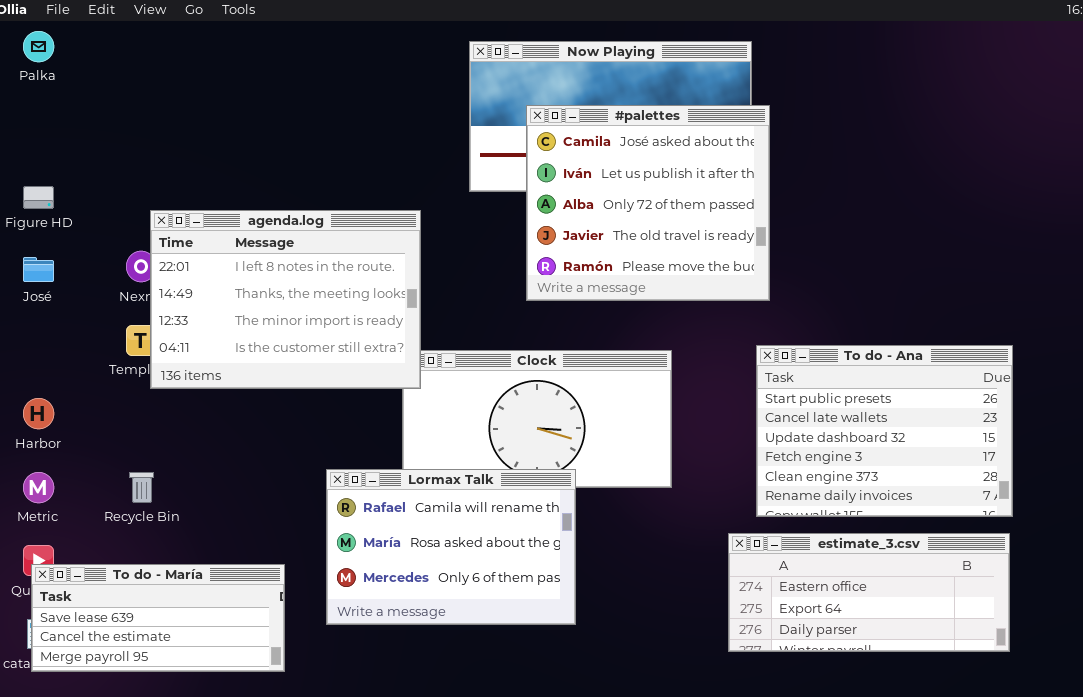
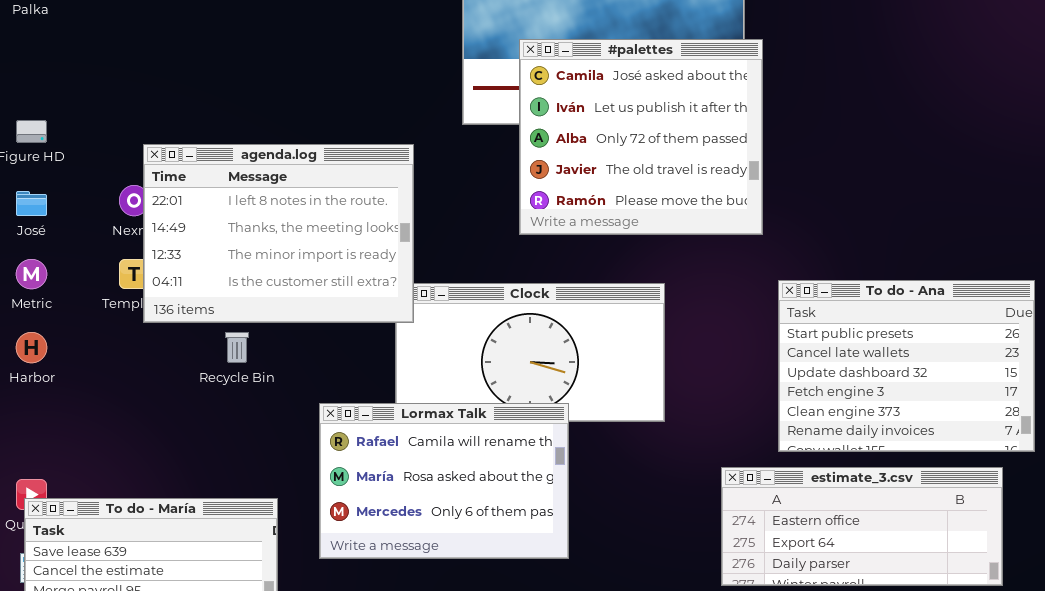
To do - Ana: [756,345,1013,517] -> [778,280,1035,452], moved
Metric: [23,472,54,503] -> [16,259,47,289], moved
Recycle Bin: [129,472,154,503] -> [225,332,249,363], moved

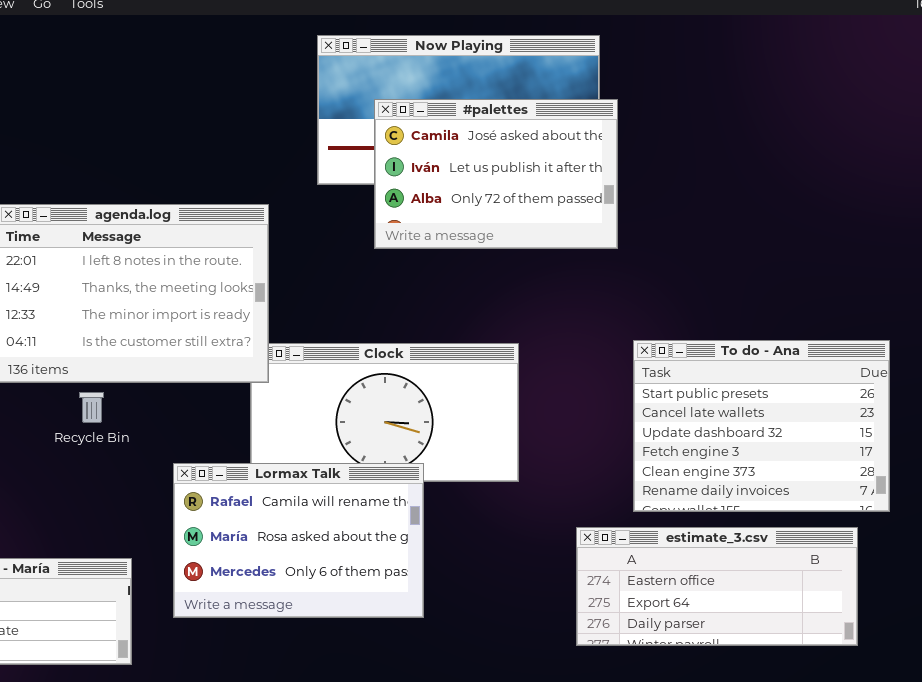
#palettes: [519,39,763,235] -> [374,99,618,249], resized

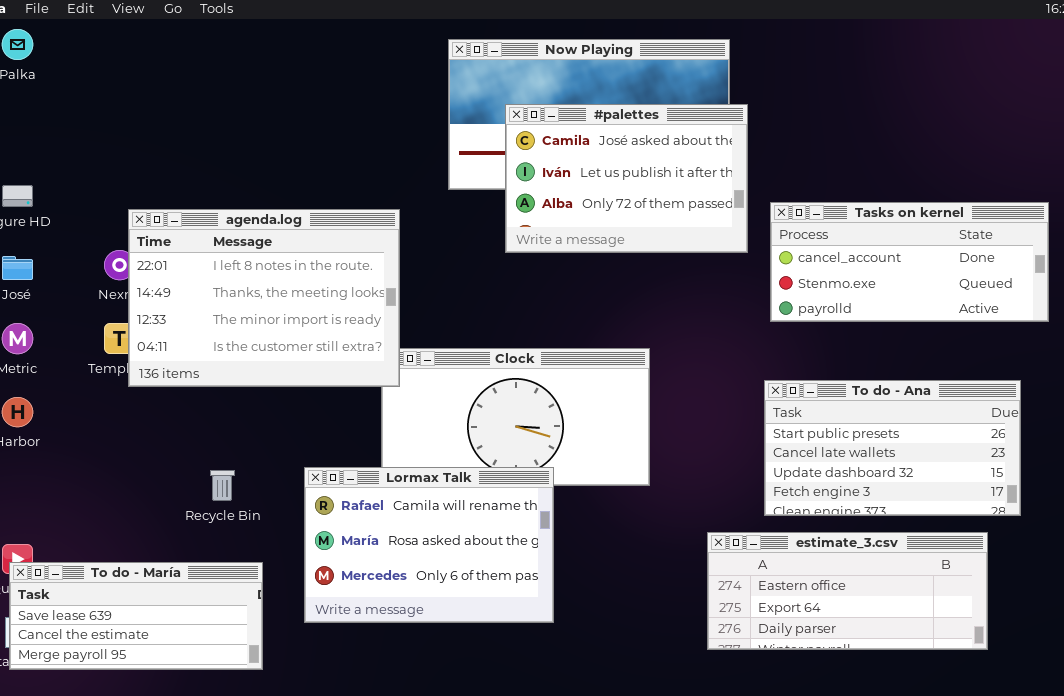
Tasks on kernel: none -> [770,202,1049,322], opened
To do - Ana: [633,340,890,512] -> [764,380,1021,516], resized
Recycle Bin: [79,392,104,423] -> [210,470,235,501], moved

